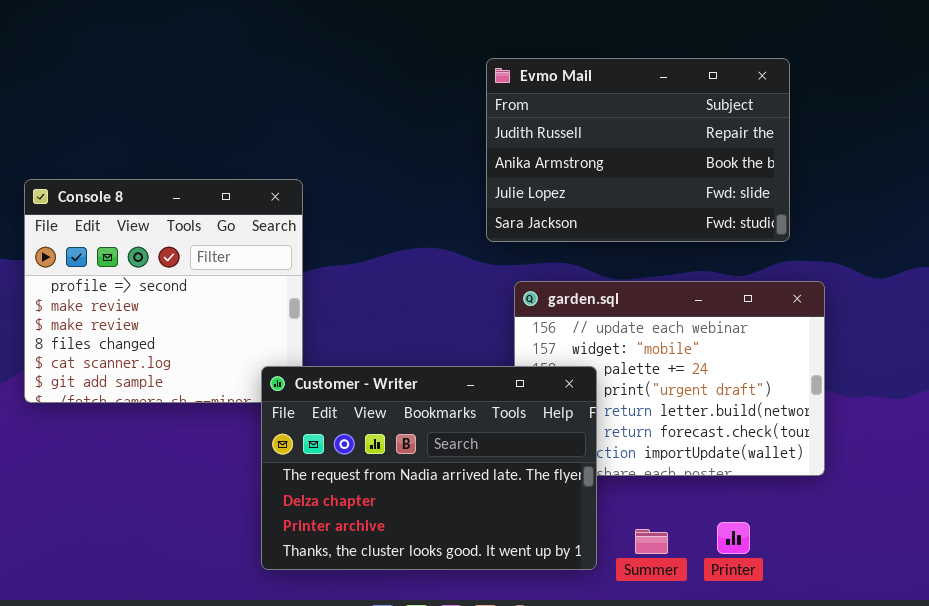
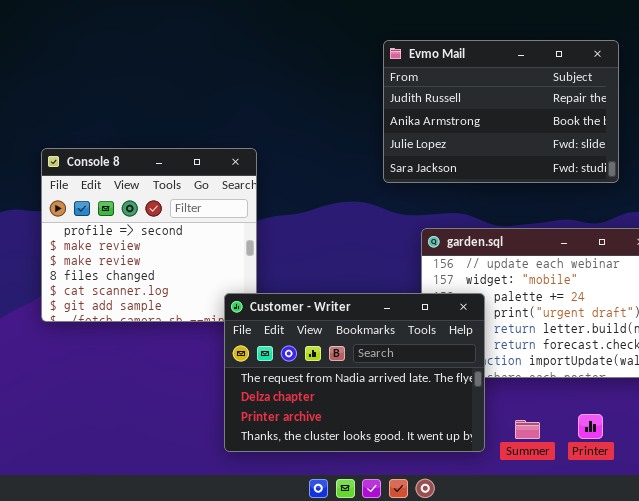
Evmo Mail: [486,58,790,242] -> [383,40,619,183], moved

